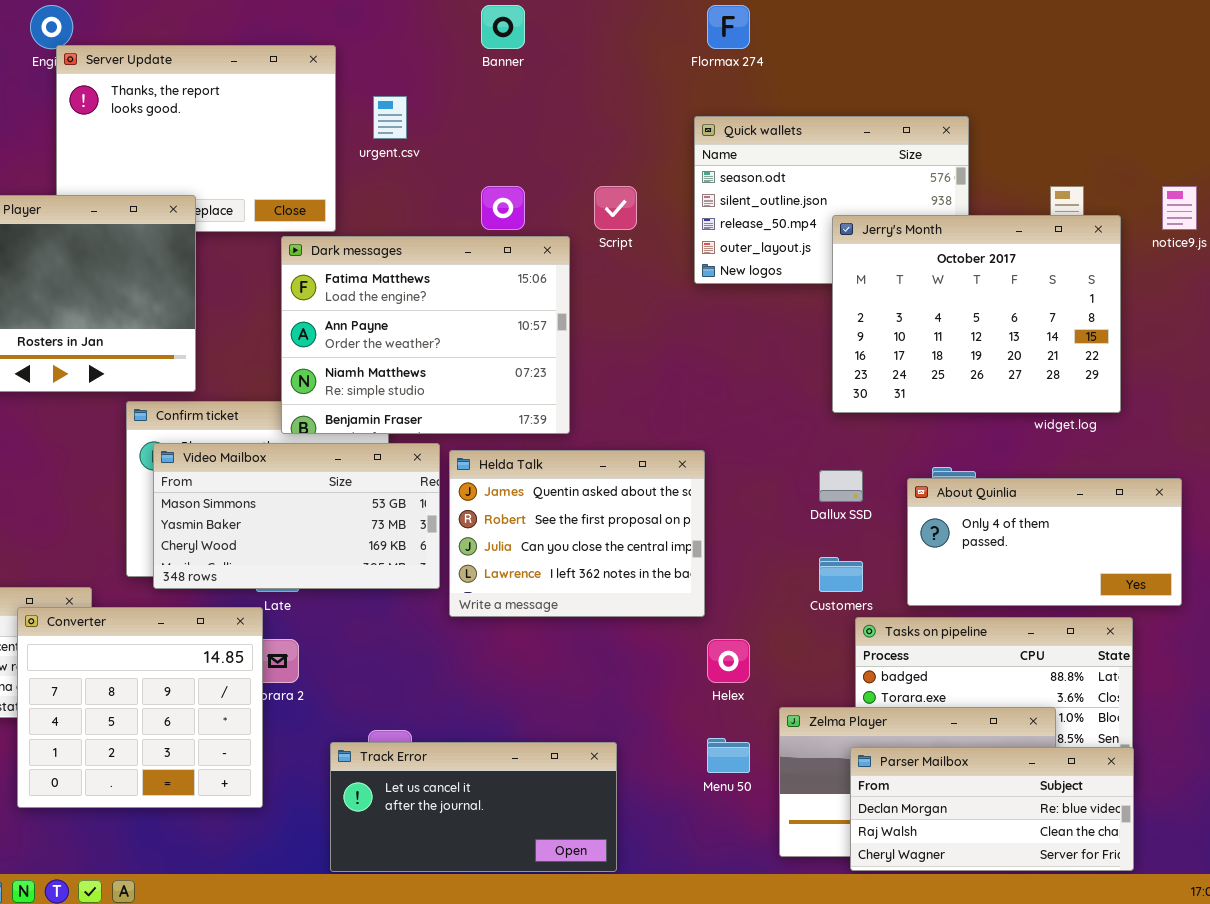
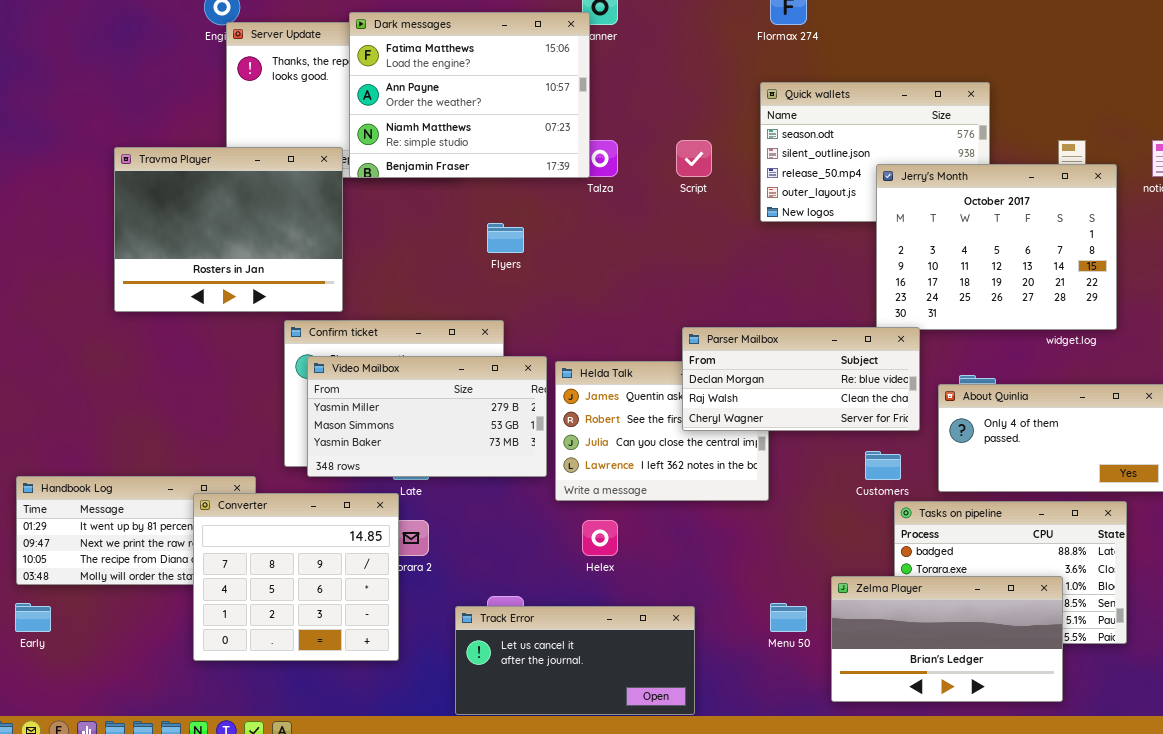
Dark messages: [281,236,570,434] -> [349,12,590,178], moved
Video Mailbox: [153,443,440,589] -> [307,356,547,477], scrolled up 1 row
Helex: [707,639,750,683] -> [582,520,618,556], moved
Parser Mailbox: [850,747,1134,871] -> [682,327,920,431], moved

